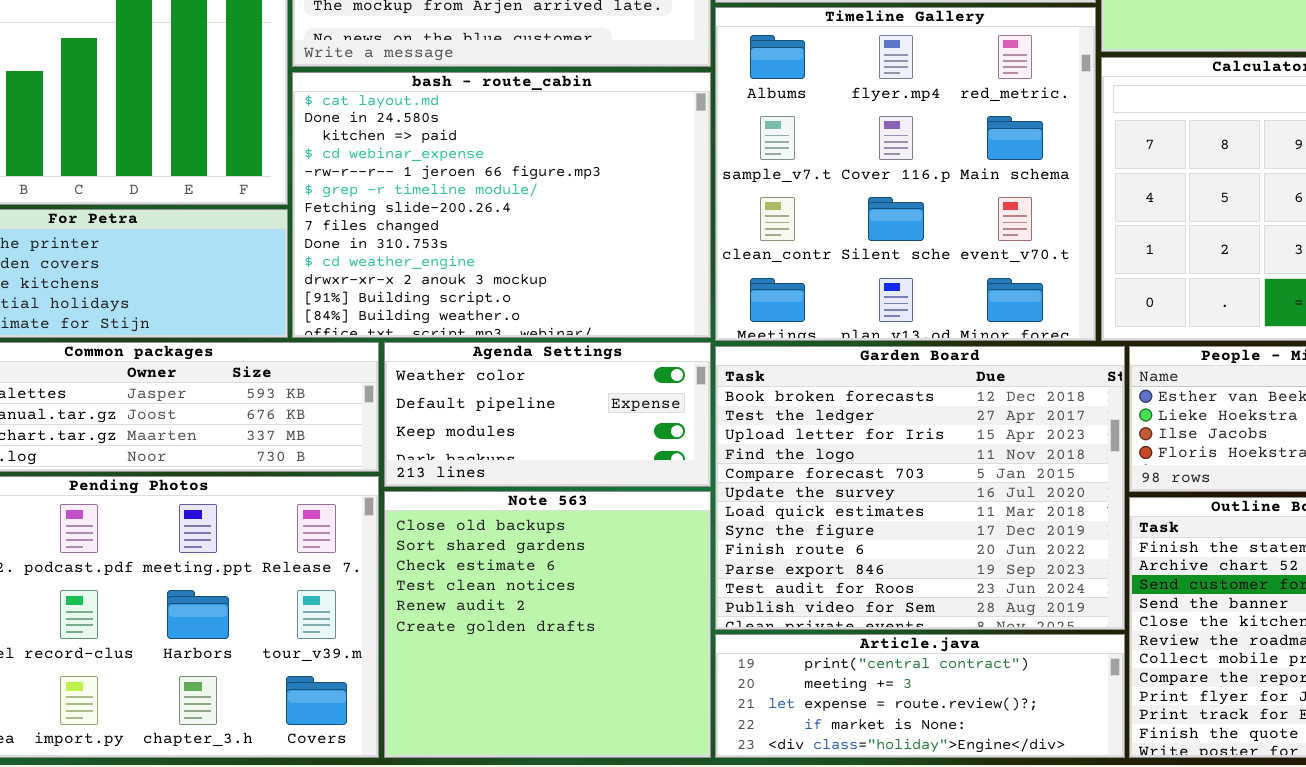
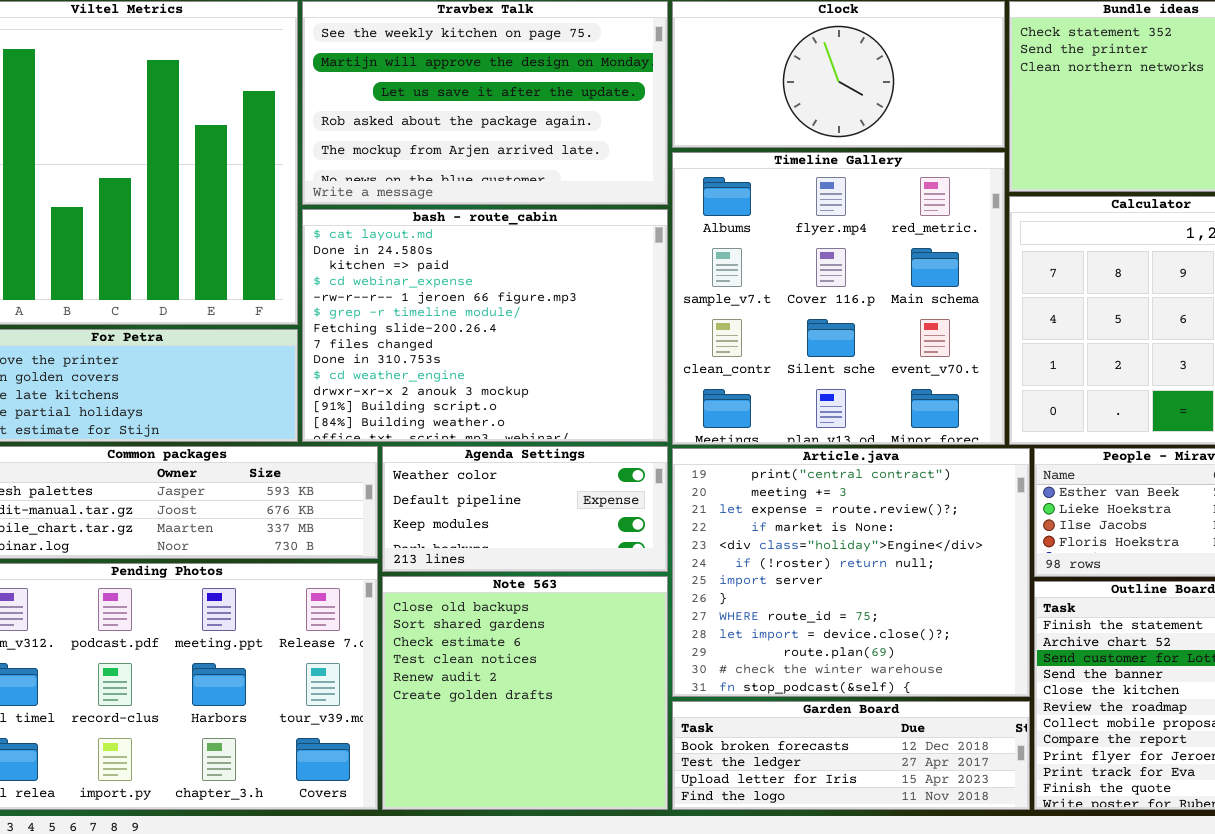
Garden Board: [715,346,1125,630] -> [672,701,1030,810], moved, resized
Article.java: [715,634,1125,758] -> [672,448,1030,697], moved, resized

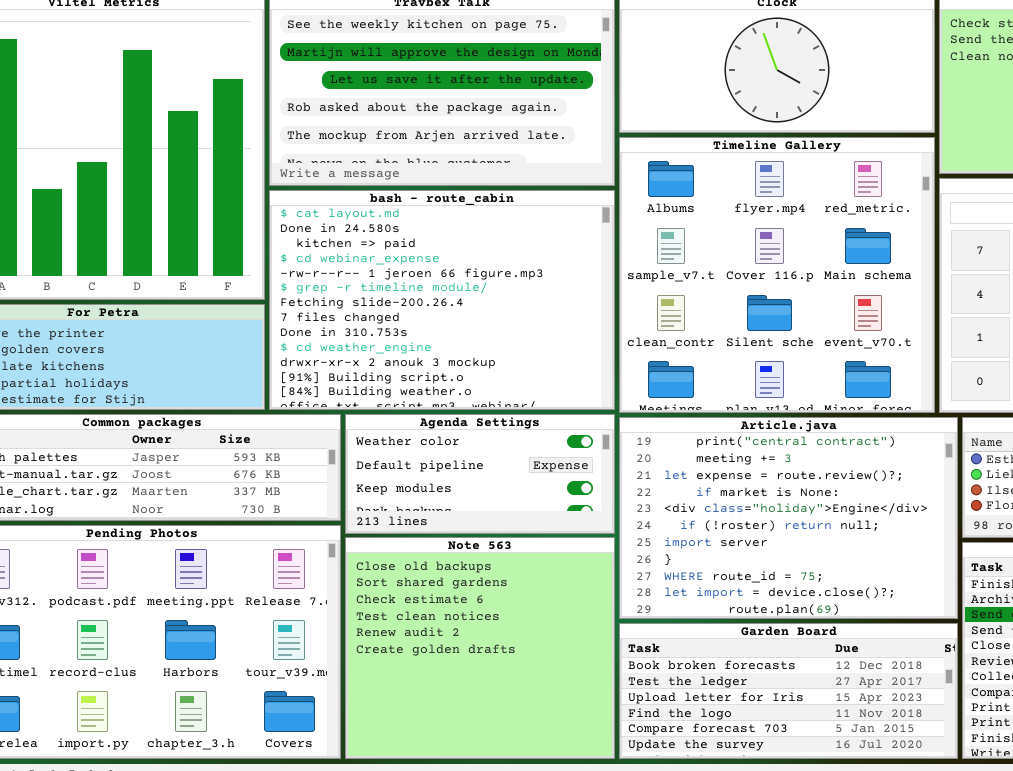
Article.java: [672,448,1030,697] -> [619,417,958,619], resized
Garden Board: [672,701,1030,810] -> [619,623,958,759], resized

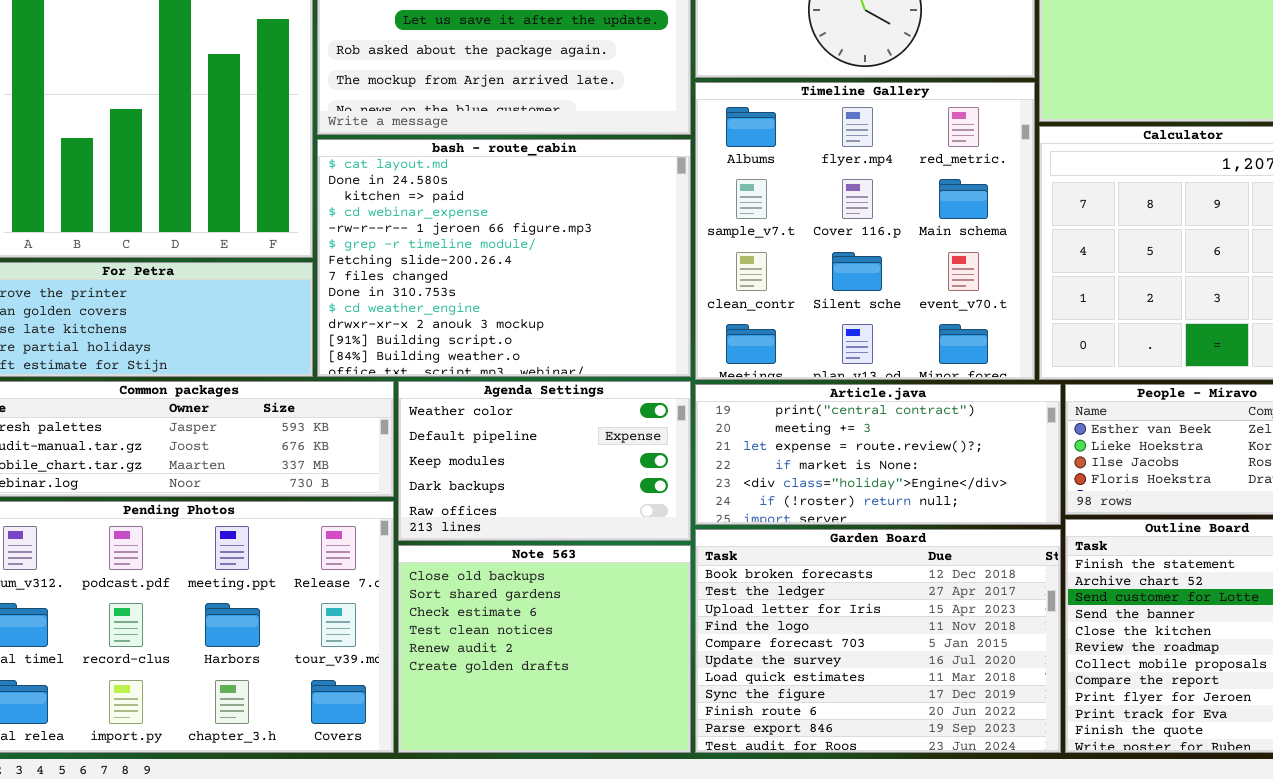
Agenda Settings: [345,414,615,534] -> [398,381,691,541], resized
Article.java: [619,417,958,619] -> [695,384,1061,525], resized
Note 563: [345,537,615,759] -> [398,545,691,753], resized
Garden Board: [619,623,958,759] -> [695,529,1061,753], resized

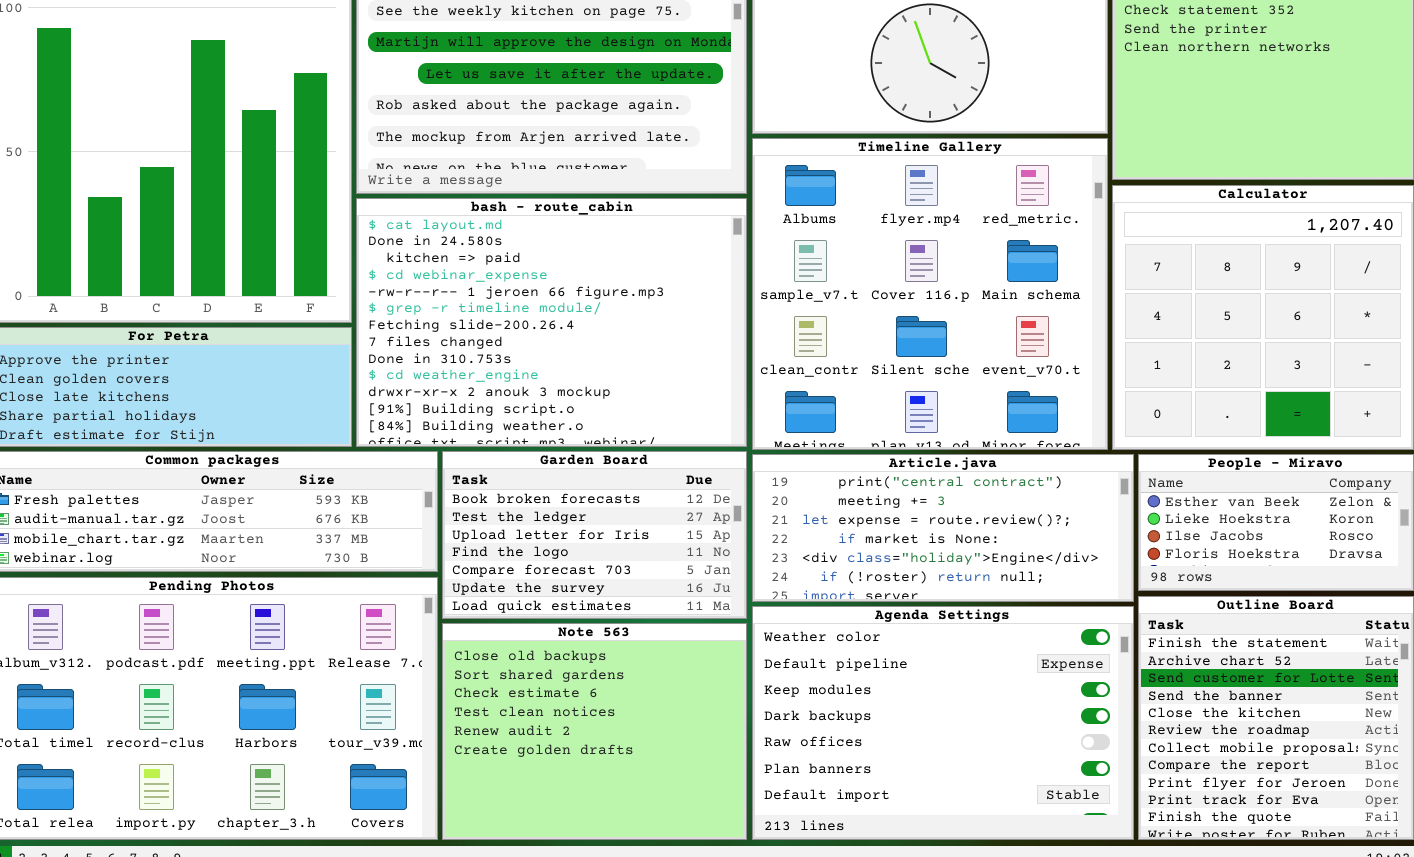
Agenda Settings: [398,381,691,541] -> [752,606,1134,840], moved, resized
Garden Board: [695,529,1061,753] -> [442,451,747,619], moved, resized

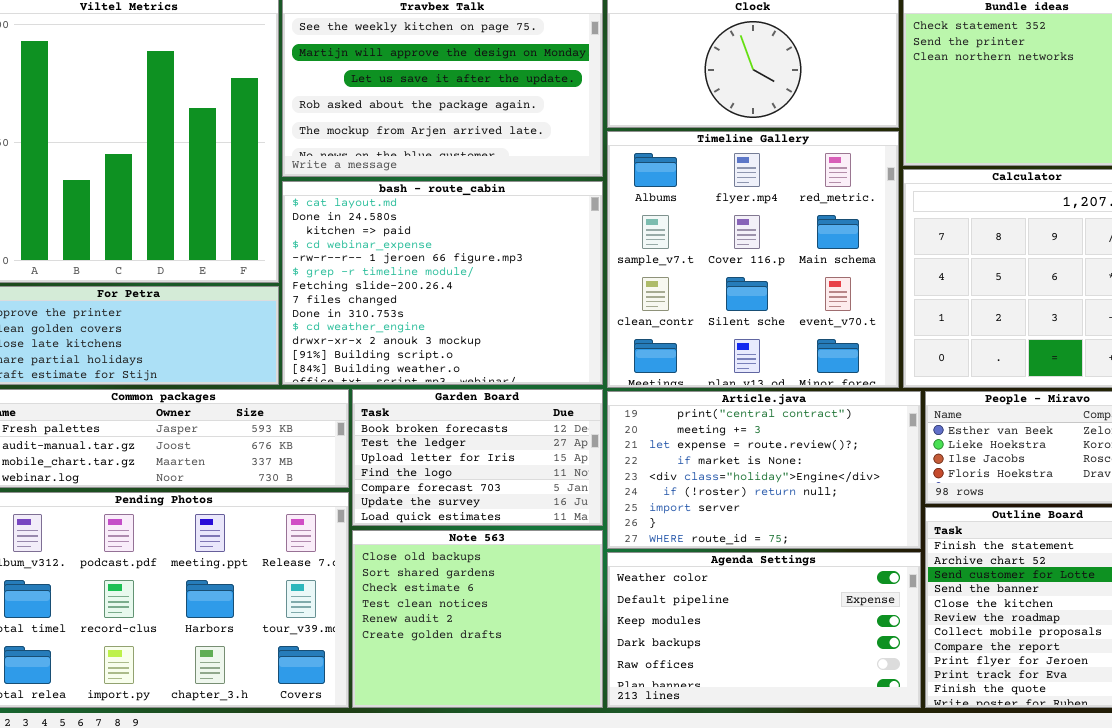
Article.java: [752,454,1134,602] -> [607,391,921,549], resized
Agenda Settings: [752,606,1134,840] -> [607,552,921,708], resized

